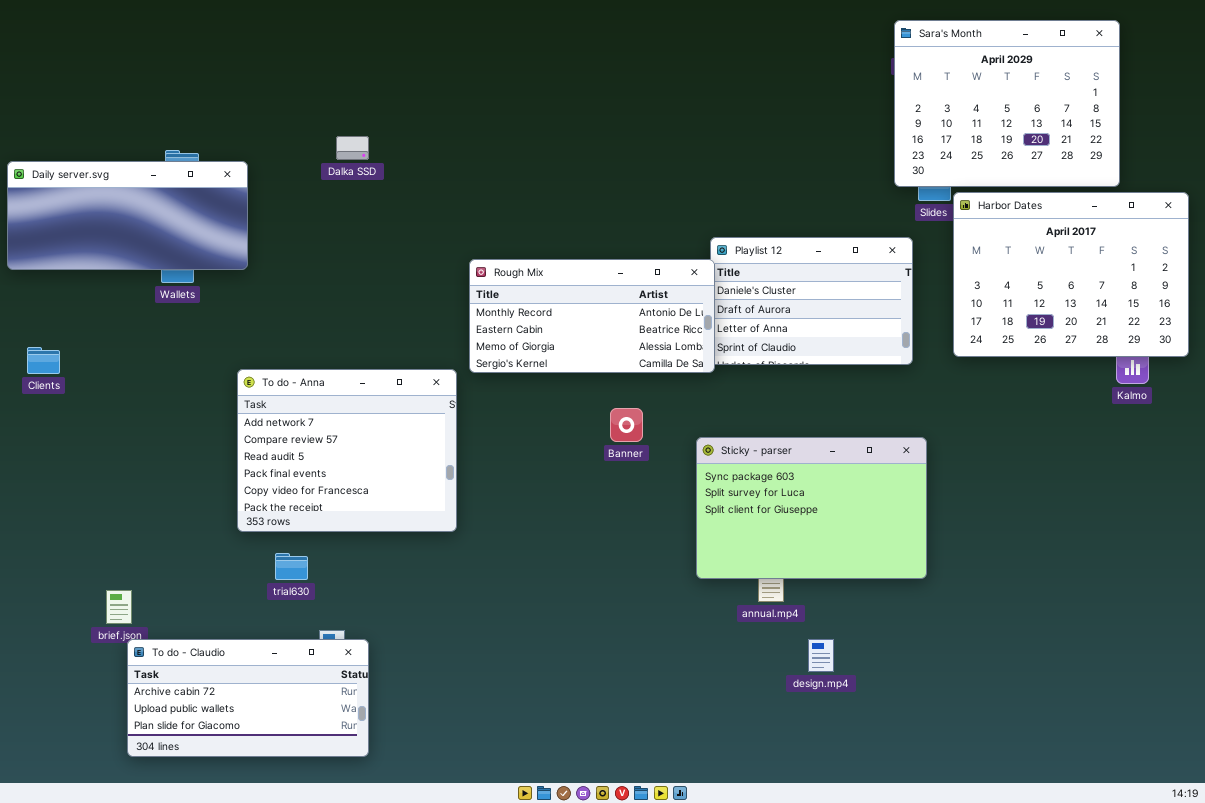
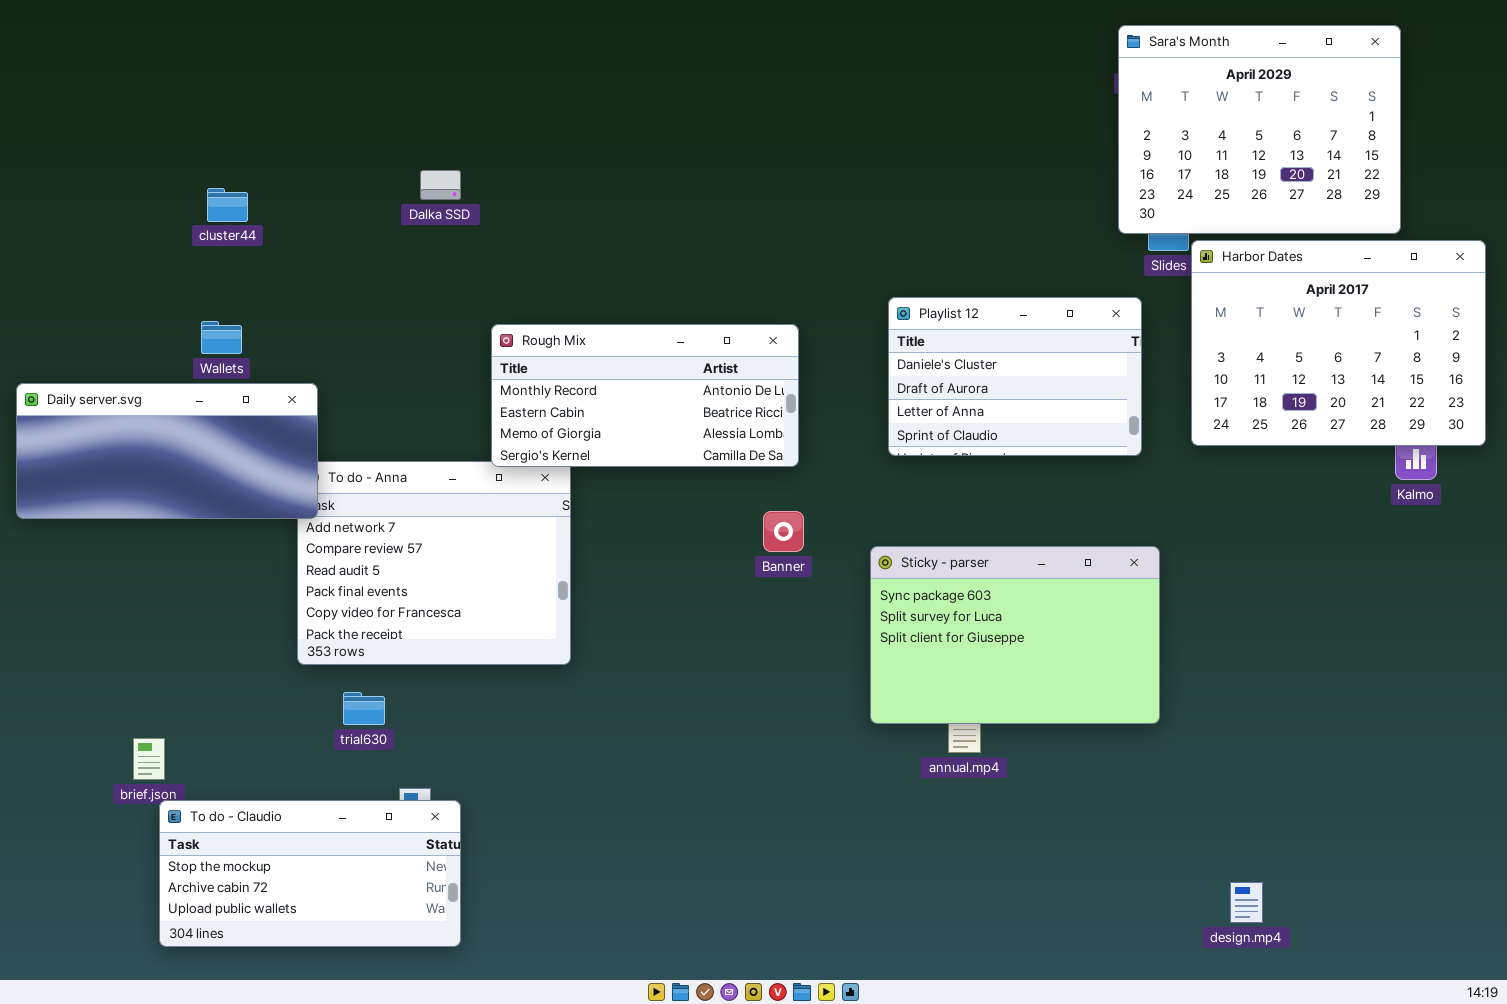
Daily server.svg: [7,161,248,270] -> [16,383,318,519], moved
Rough Mix: [469,259,715,373] -> [491,324,799,467], moved
design.mp4: [808,639,834,672] -> [1230,882,1263,923], moved
To do - Claudio: [127,639,369,757] -> [159,800,461,947], scrolled up 1 row

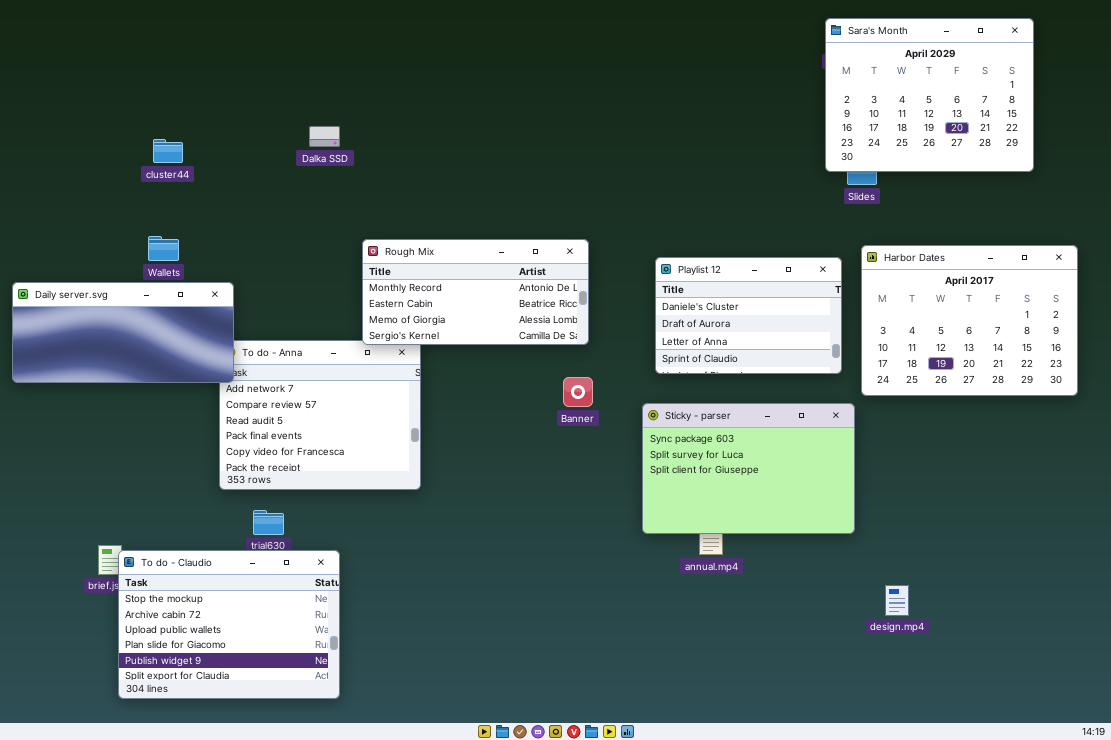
Harbor Dates: [1191,240,1486,446] -> [861,245,1078,396], moved
Playlist 12: [888,297,1142,456] -> [655,257,842,374], moved
To do - Claudio: [159,800,461,947] -> [118,550,340,699], resized
design.mp4: [1230,882,1263,923] -> [885,585,909,616], moved

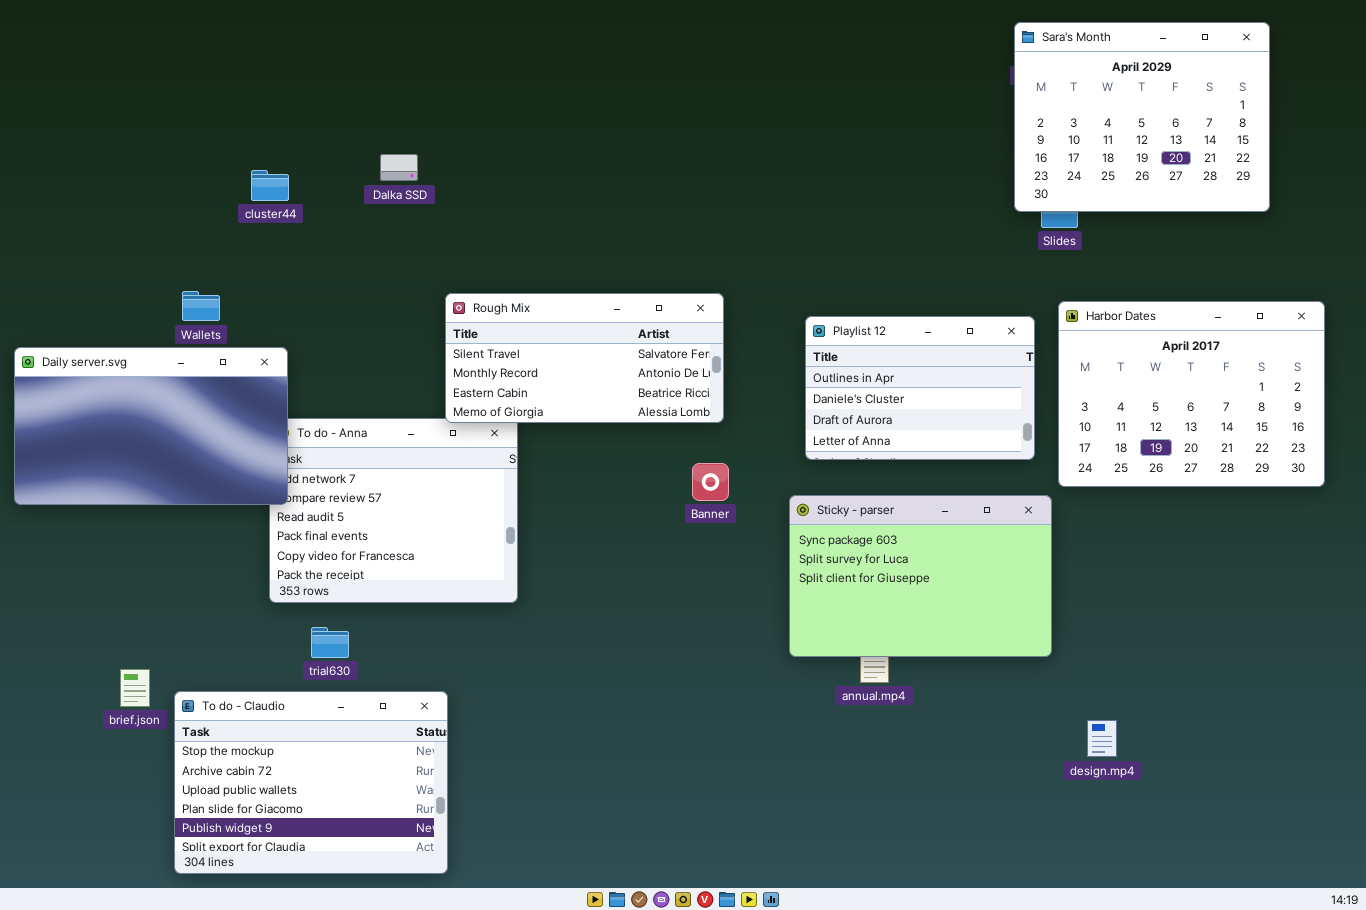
cluster44: [153,139,183,163] -> [251,170,289,201], moved
Rough Mix: [362,239,589,345] -> [445,293,724,423], scrolled up 1 row
Playlist 12: [655,257,842,374] -> [805,316,1035,460], scrolled up 1 row
Daily server.svg: [12,282,234,383] -> [14,347,288,505], resized
To do - Claudio: [118,550,340,699] -> [174,691,448,874], moved

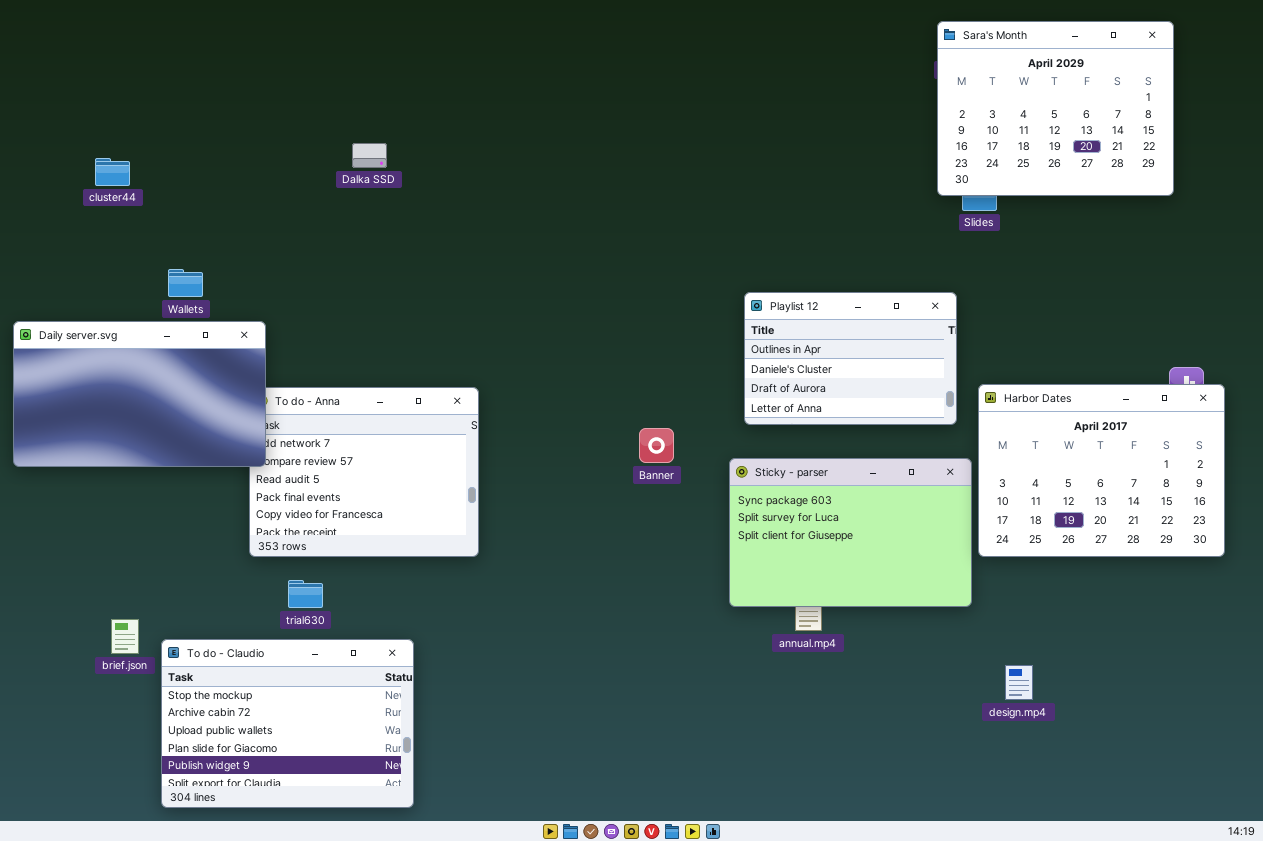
cluster44: [251,170,289,201] -> [95,158,130,186], moved
Rough Mix: [445,293,724,423] -> none, closed
Harbor Dates: [1058,301,1325,487] -> [978,384,1225,557], moved

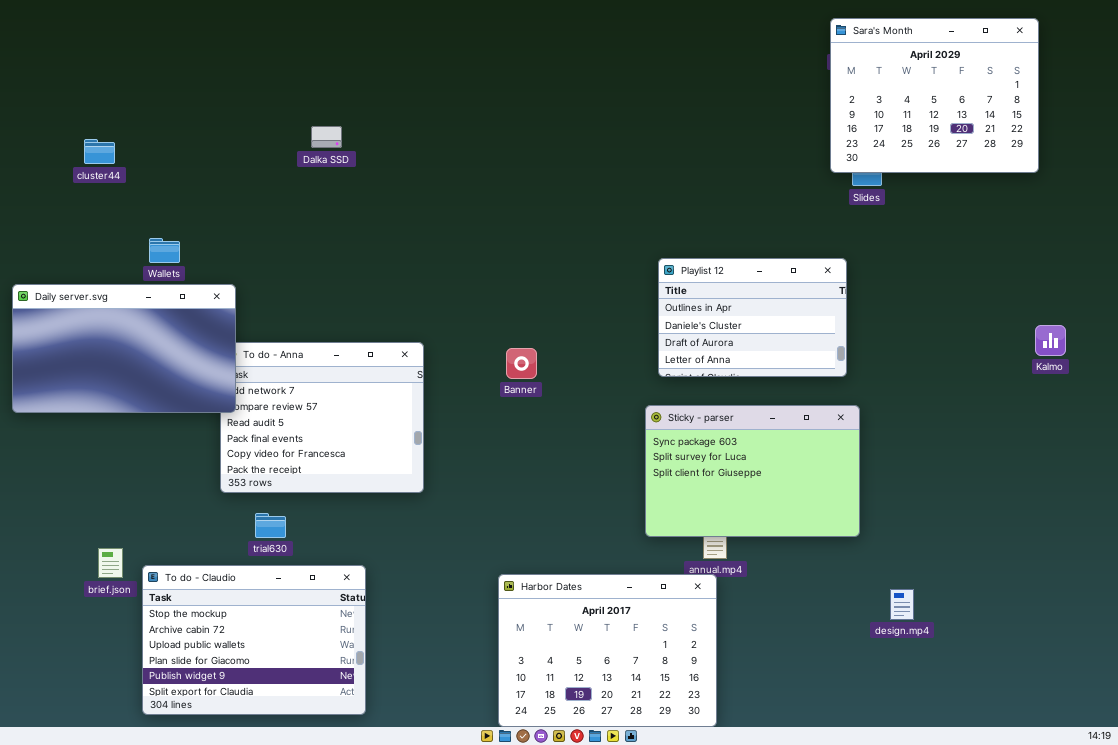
Harbor Dates: [978,384,1225,557] -> [498,574,717,727], moved
Banner: [639,428,674,463] -> [506,348,537,379], moved

